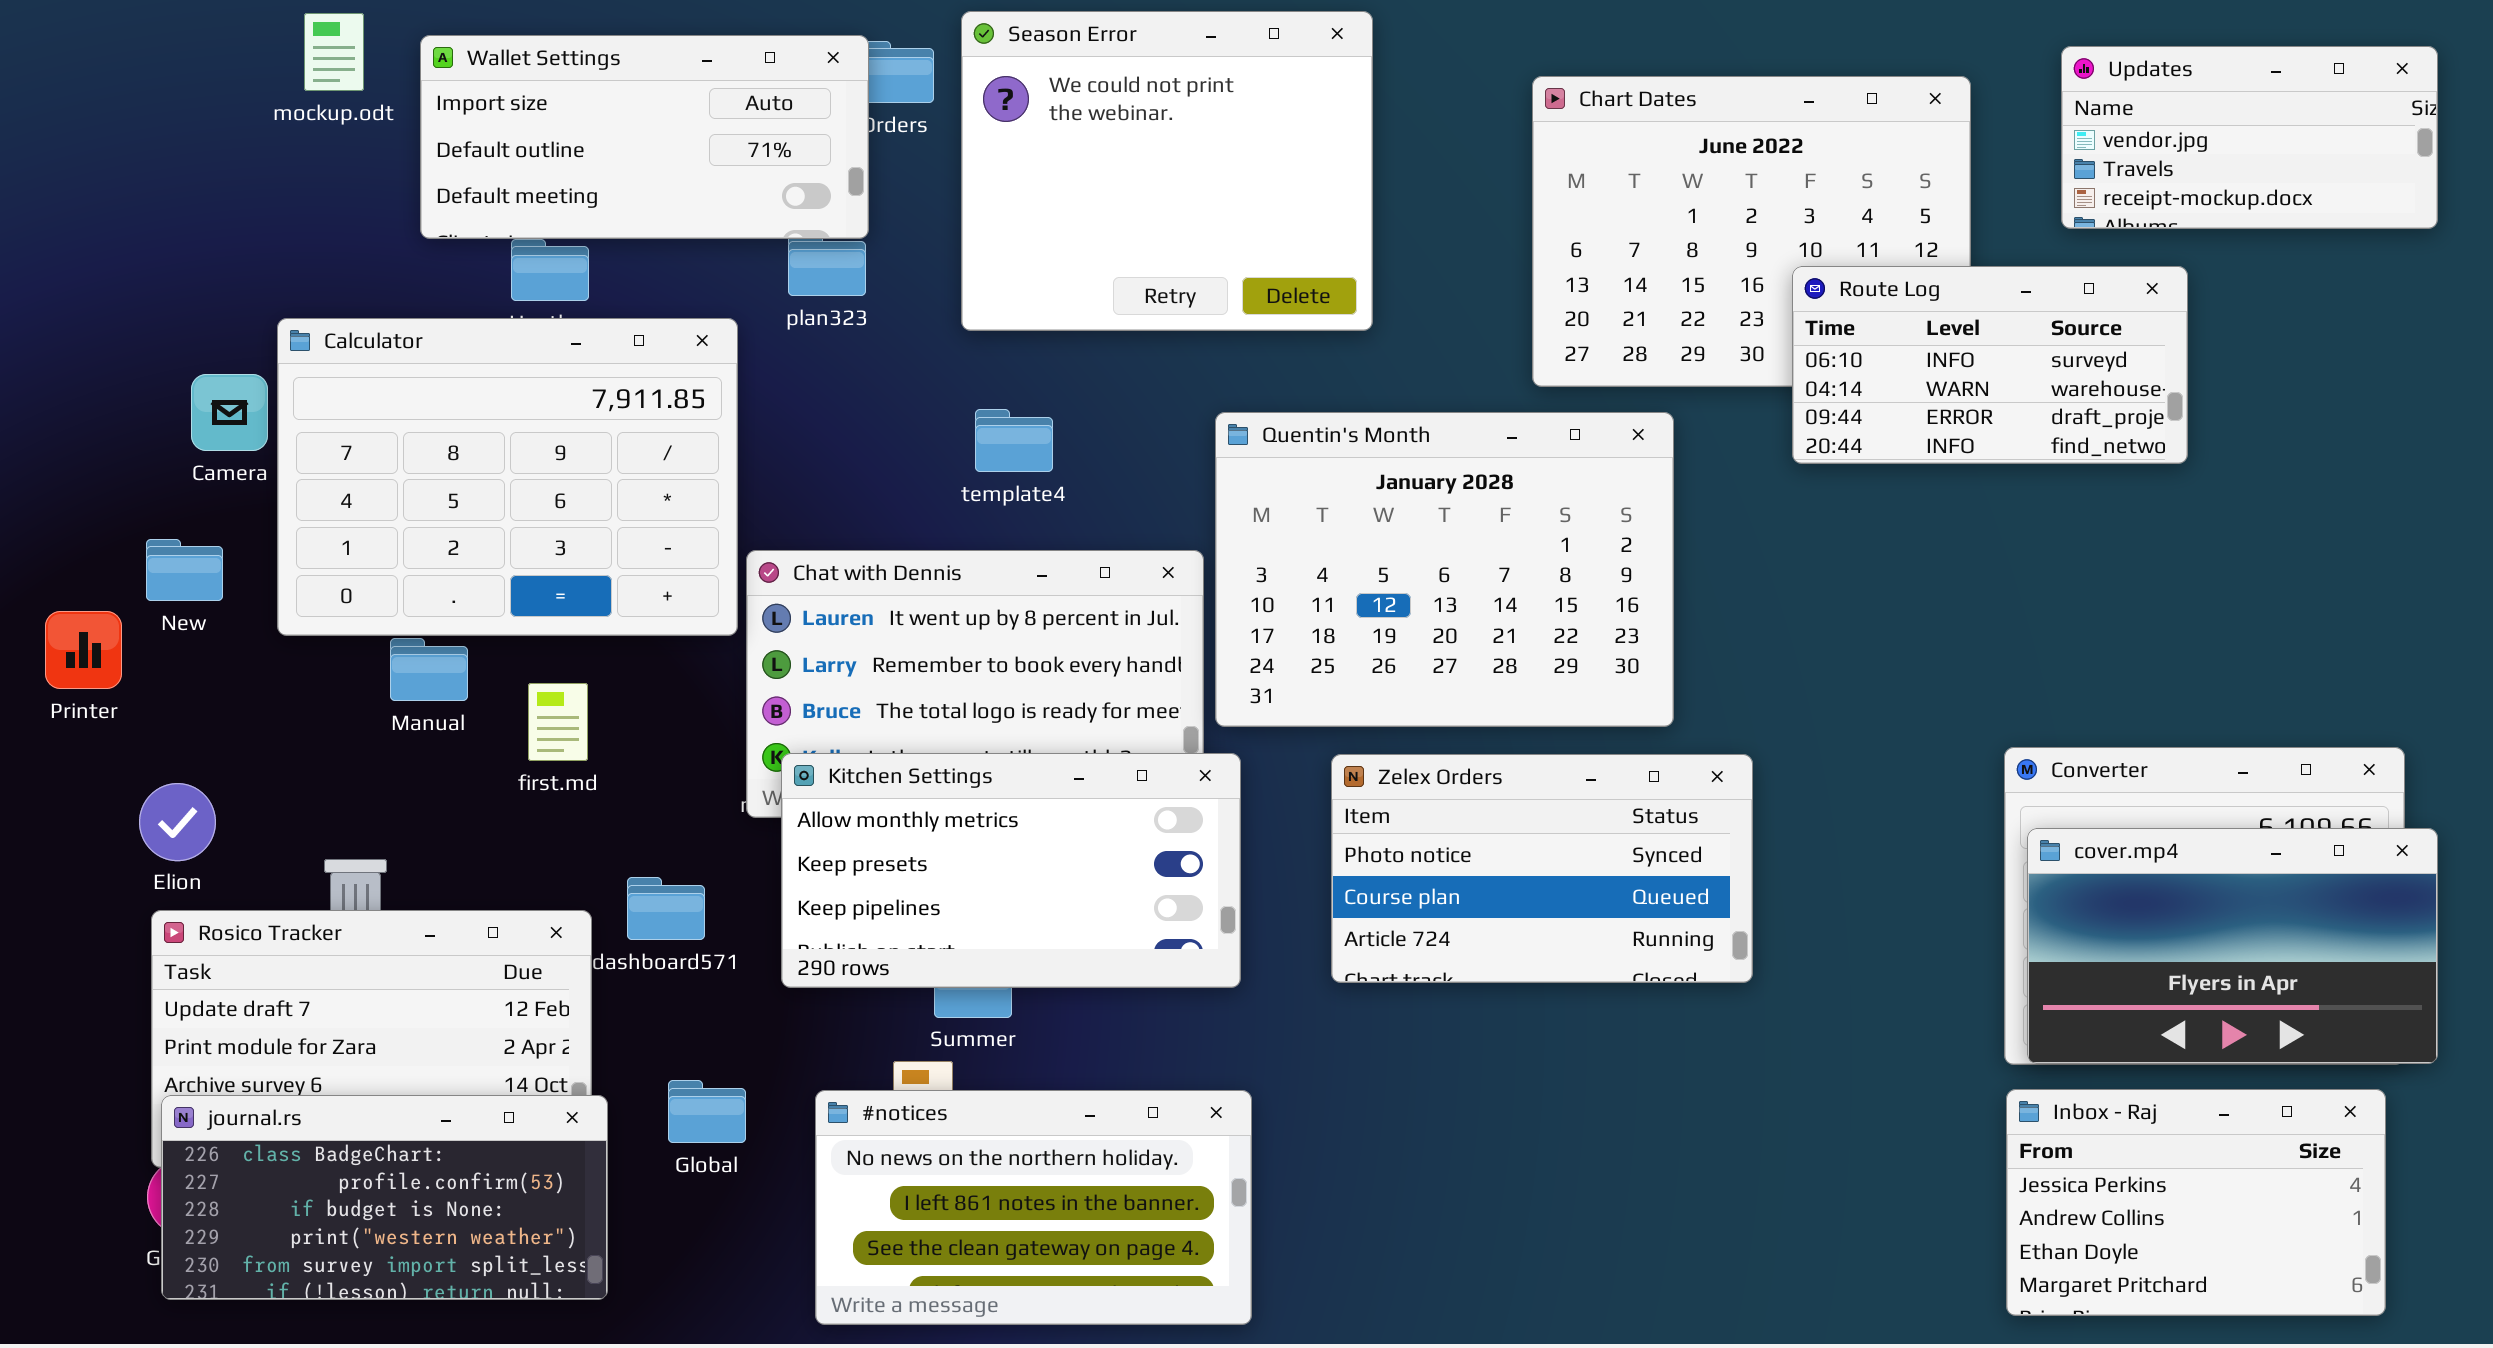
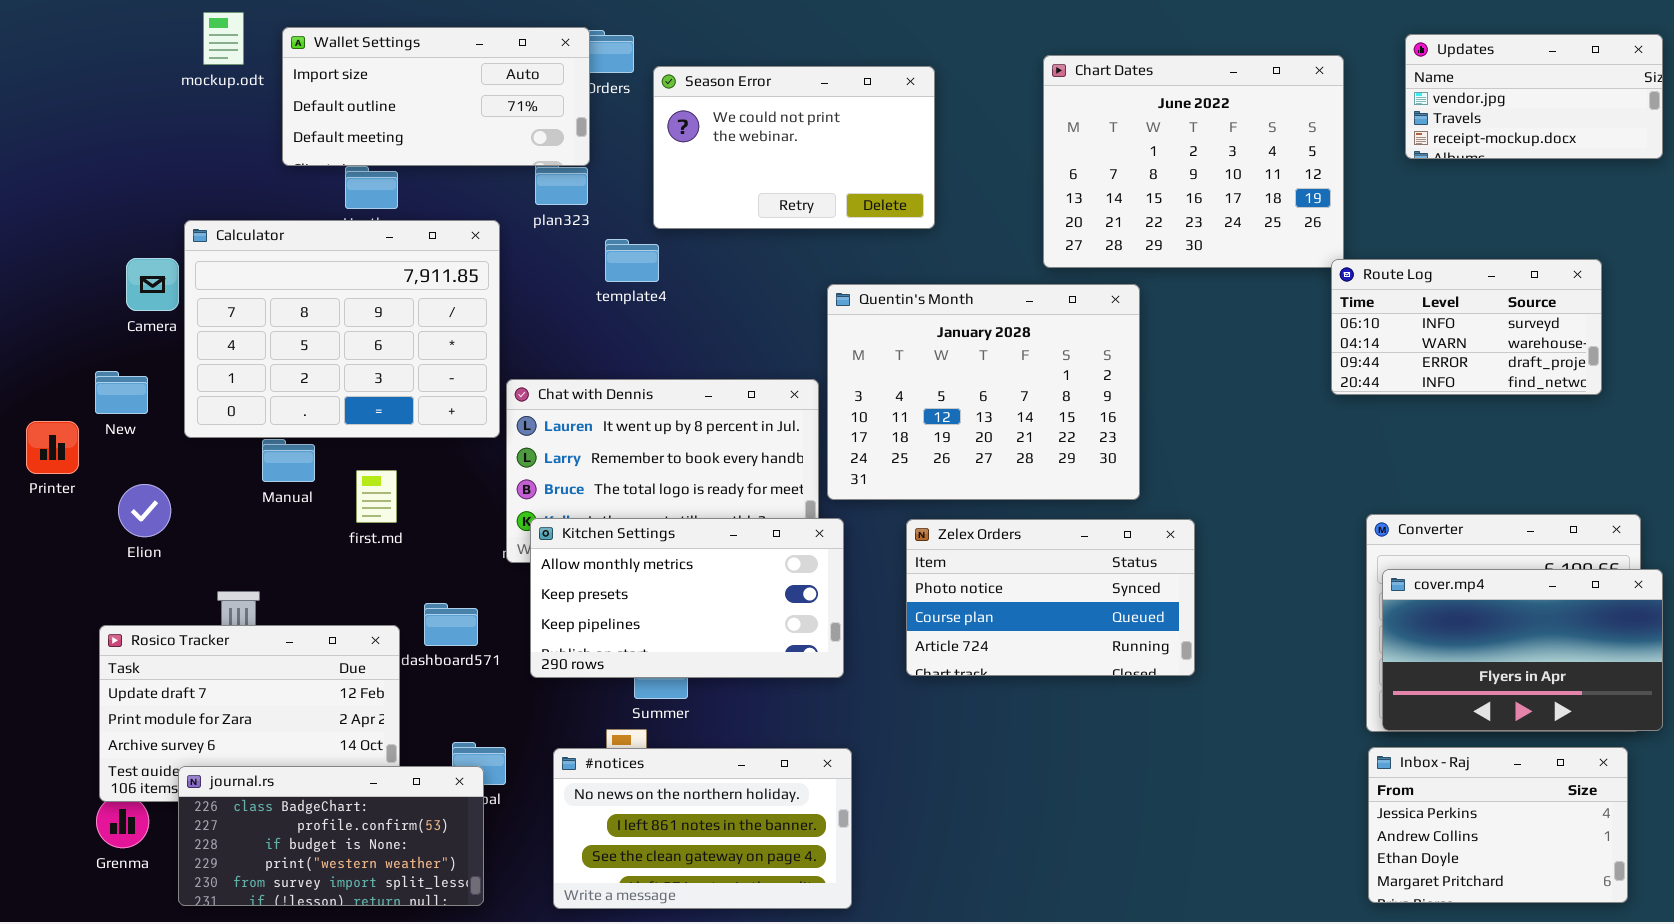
Season Error: [961,11,1373,331] -> [653,66,935,229], resized
Route Log: [1792,266,2188,464] -> [1331,259,1602,395], moved
template4: [975,409,1053,472] -> [605,239,659,282], moved
Elion: [139,783,216,861] -> [118,484,171,537], moved
journal.rs: [161,1095,608,1300] -> [178,766,484,906], moved

